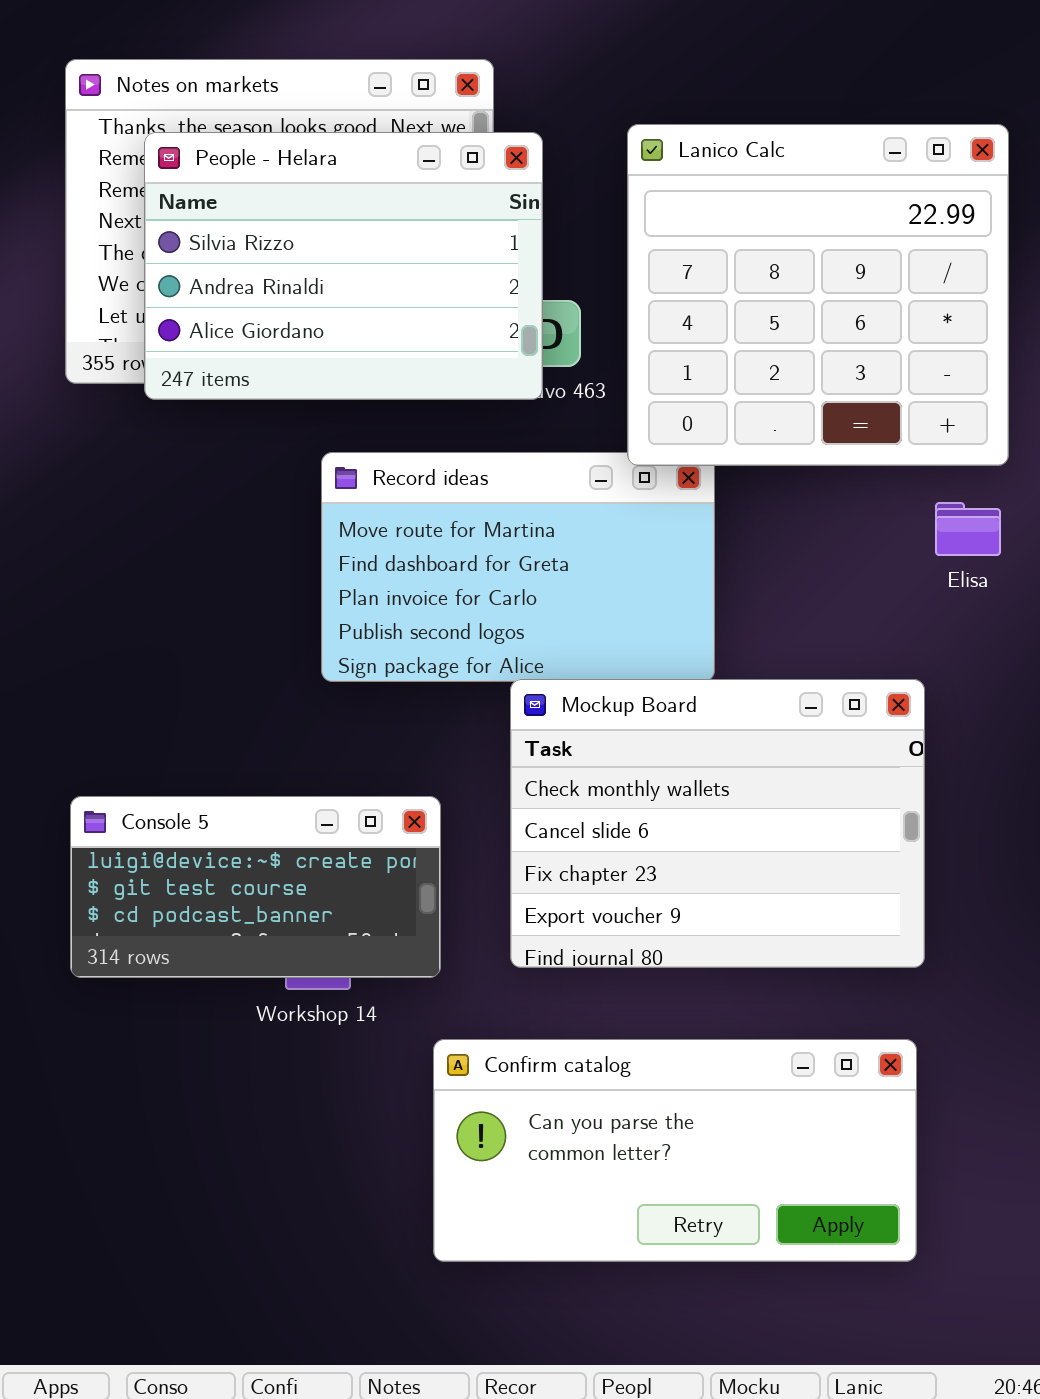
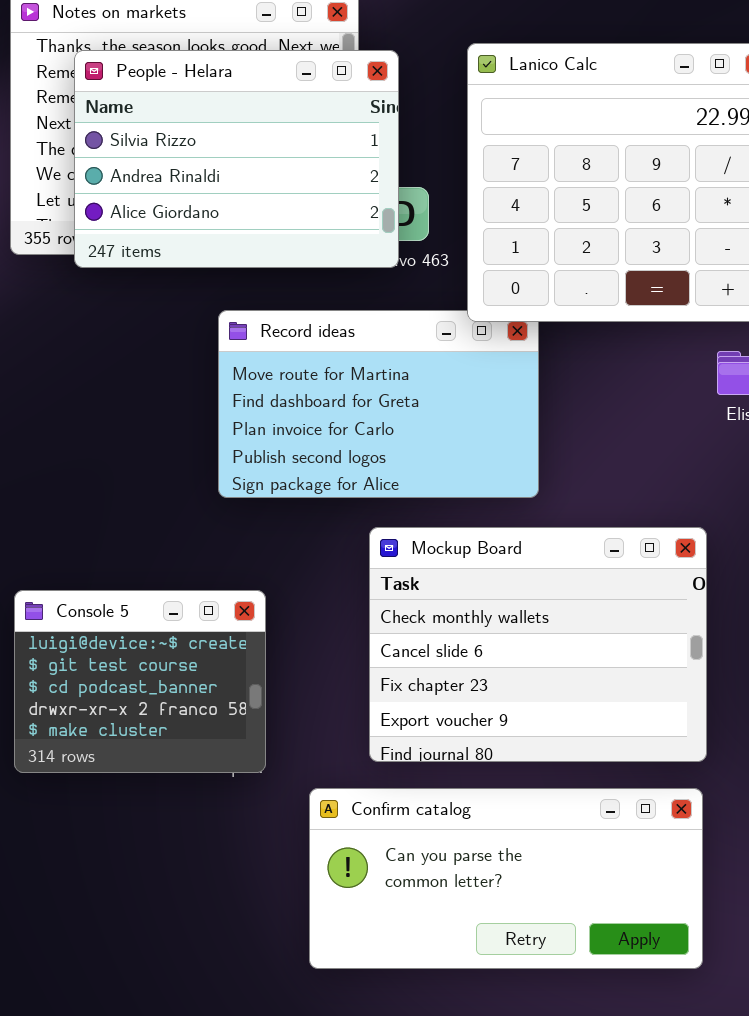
Mockup Board: [510,679,925,968] -> [369,527,707,762], moved
Console 5: [70,796,441,978] -> [14,590,266,773], resized

